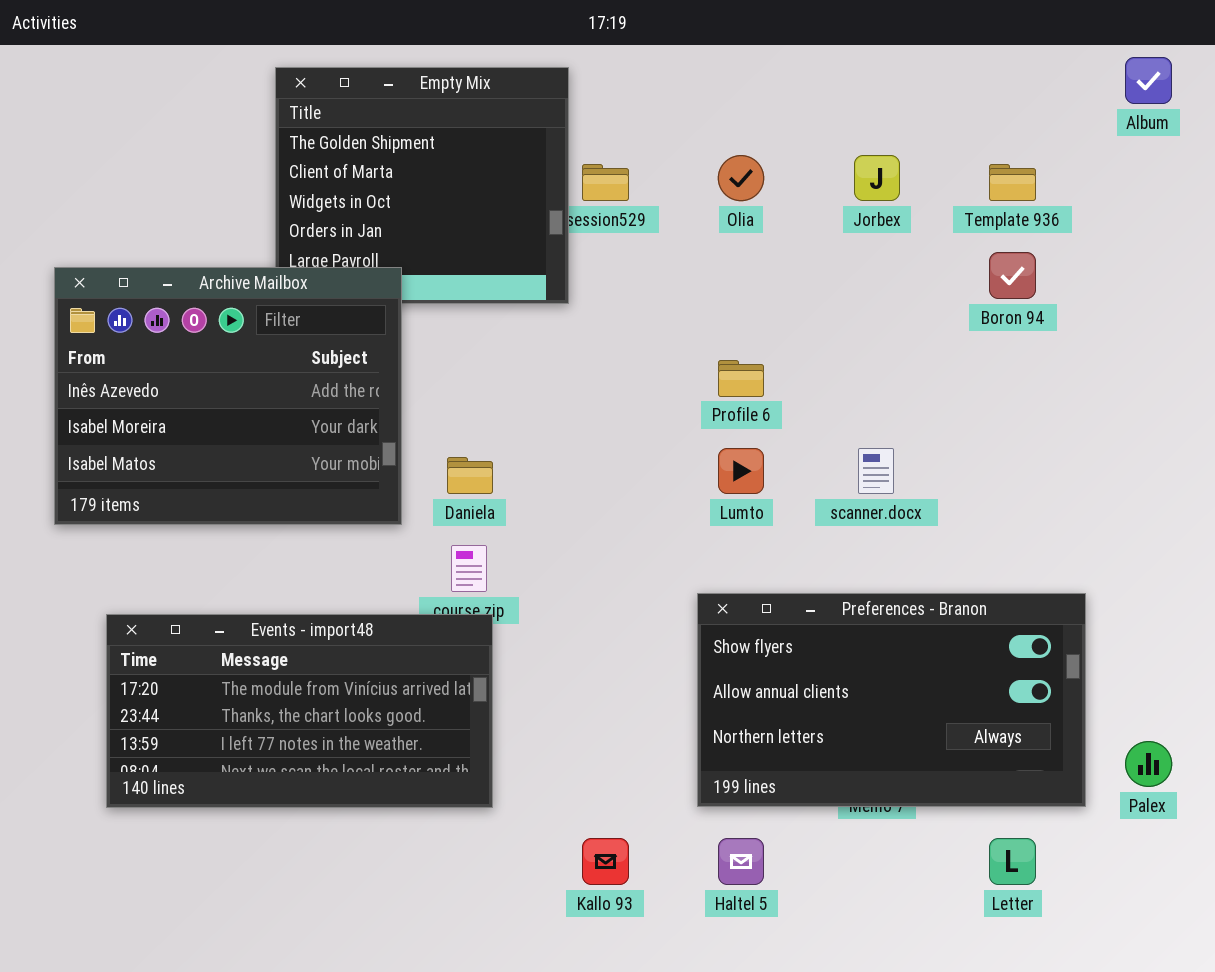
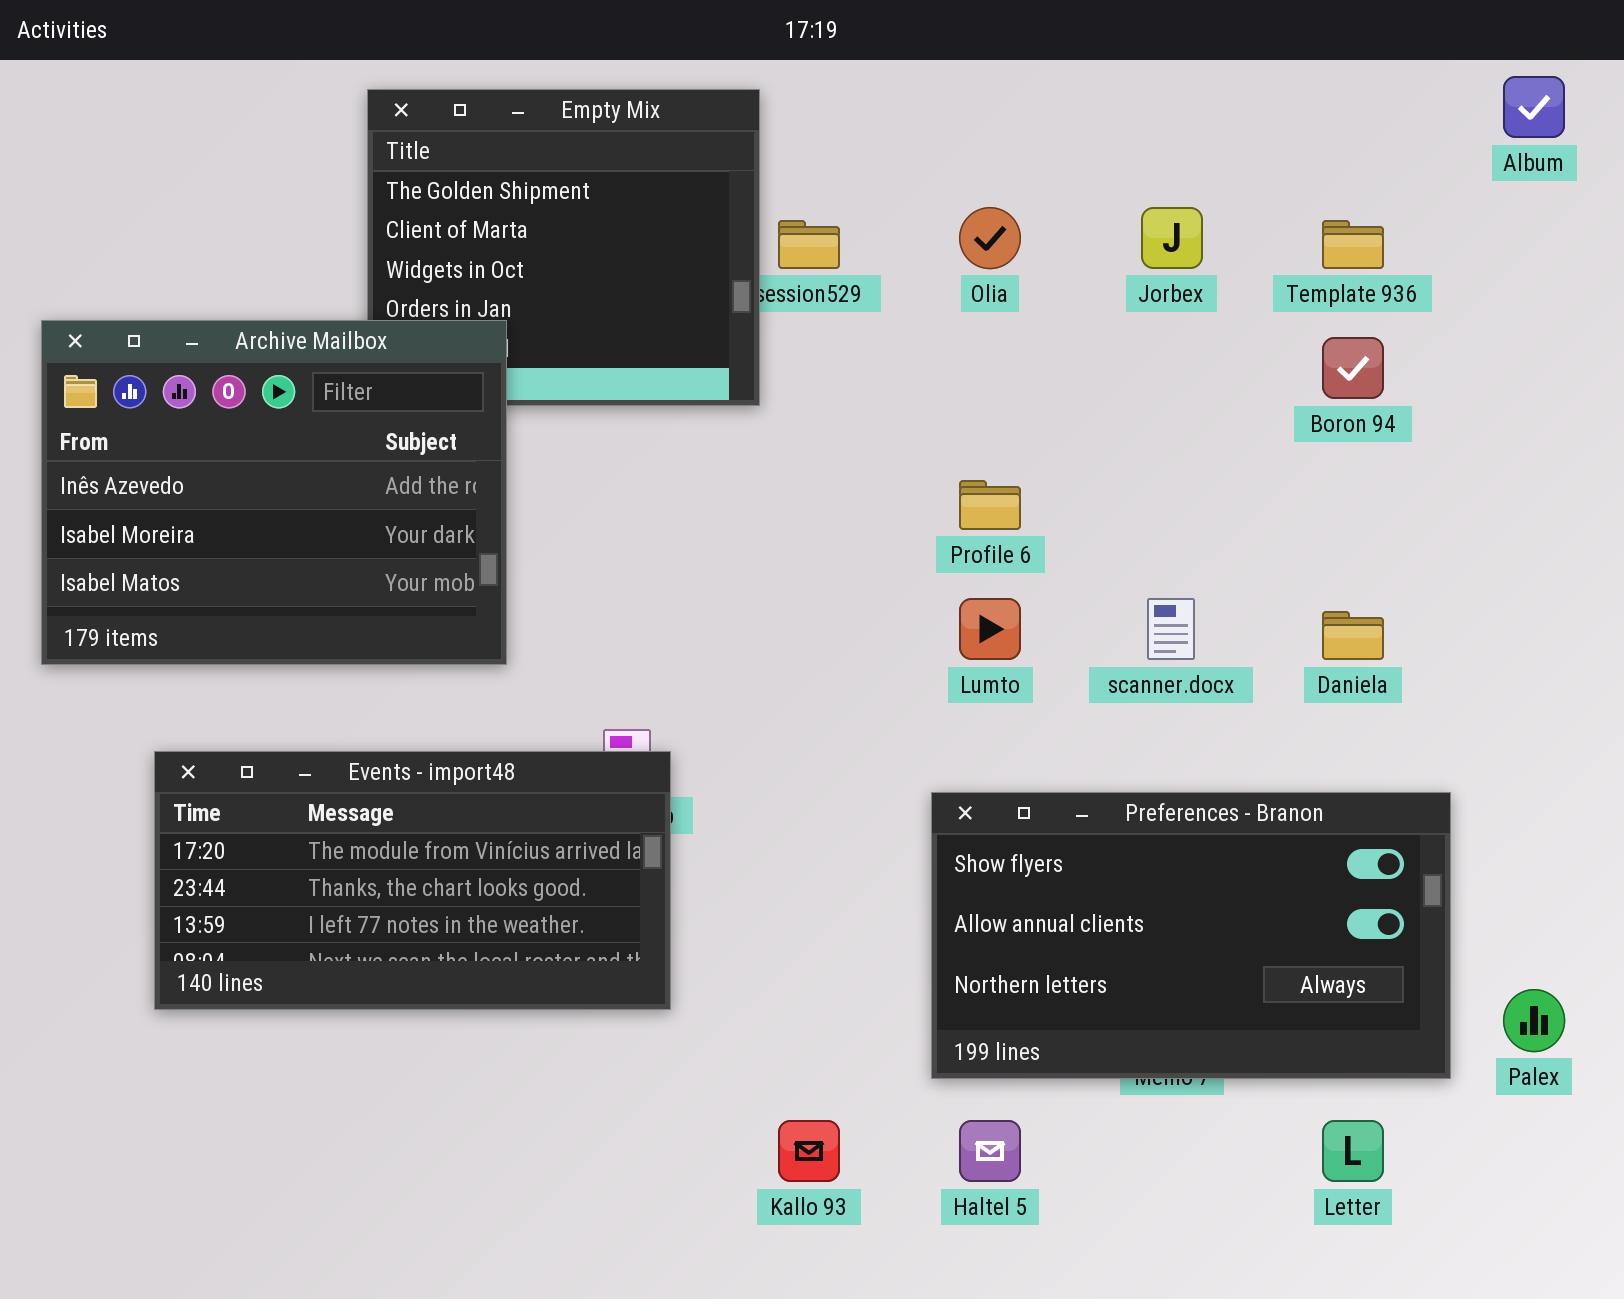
Archive Mailbox: [54,267,402,525] -> [41,320,507,665], moved
Daniela: [447,457,493,494] -> [1322,611,1384,660], moved
Events - import48: [106,614,493,808] -> [154,751,671,1010], moved

